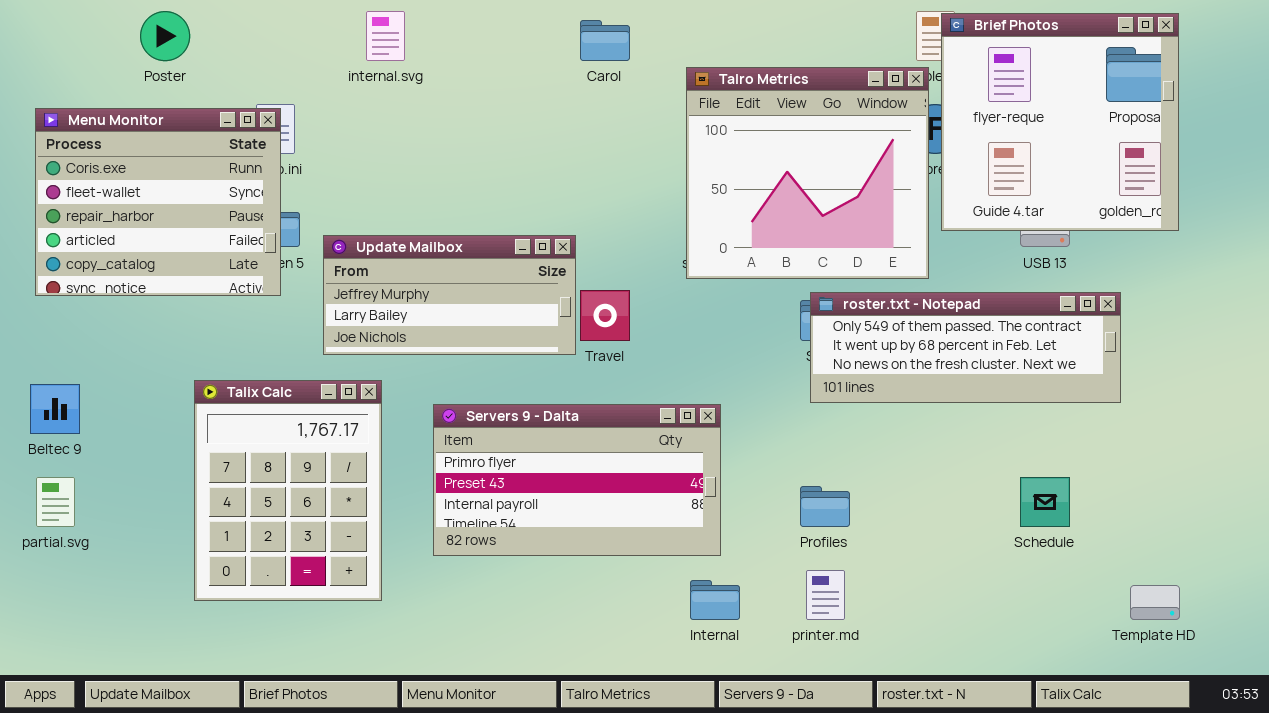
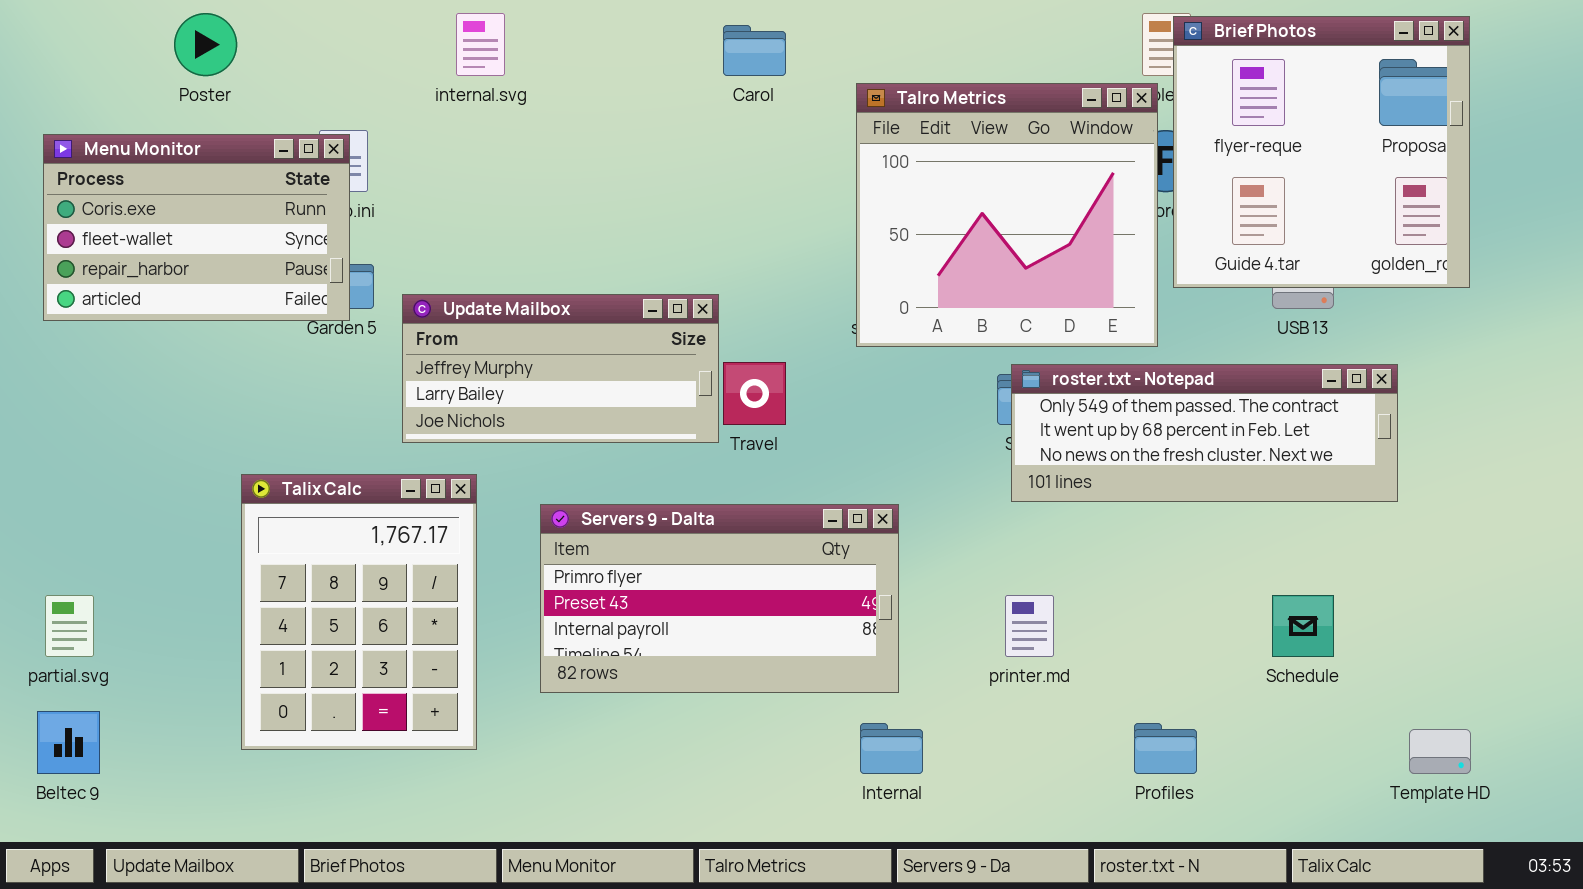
Menu Monitor: [35,108,281,296] -> [43,134,350,321], resized
Beltec 9: [30,384,80,434] -> [37,711,100,774], moved
Profiles: [800,486,850,527] -> [1134,723,1197,774], moved
printer.md: [806,570,845,620] -> [1005,595,1054,657], moved

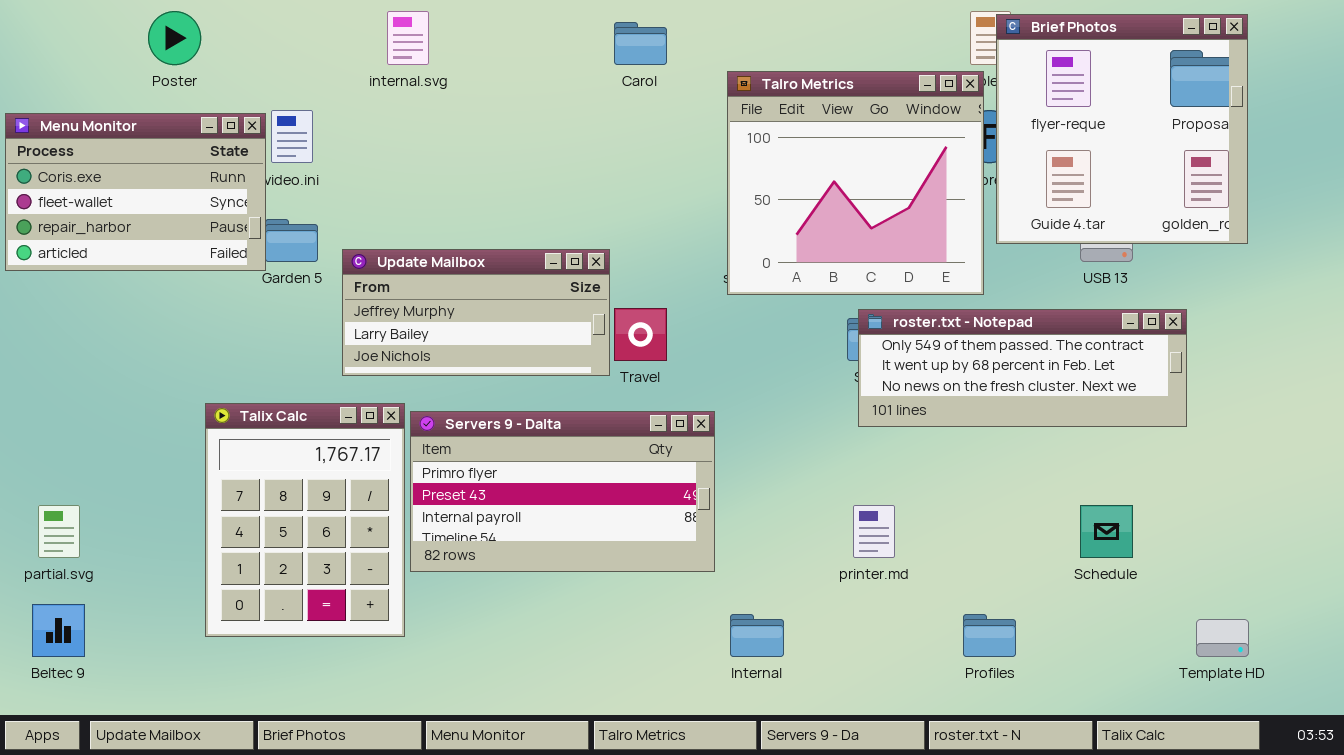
Menu Monitor: [43,134,350,321] -> [5,113,266,271], moved
Servers 9 - Dalta: [540,504,899,693] -> [410,411,715,572], moved

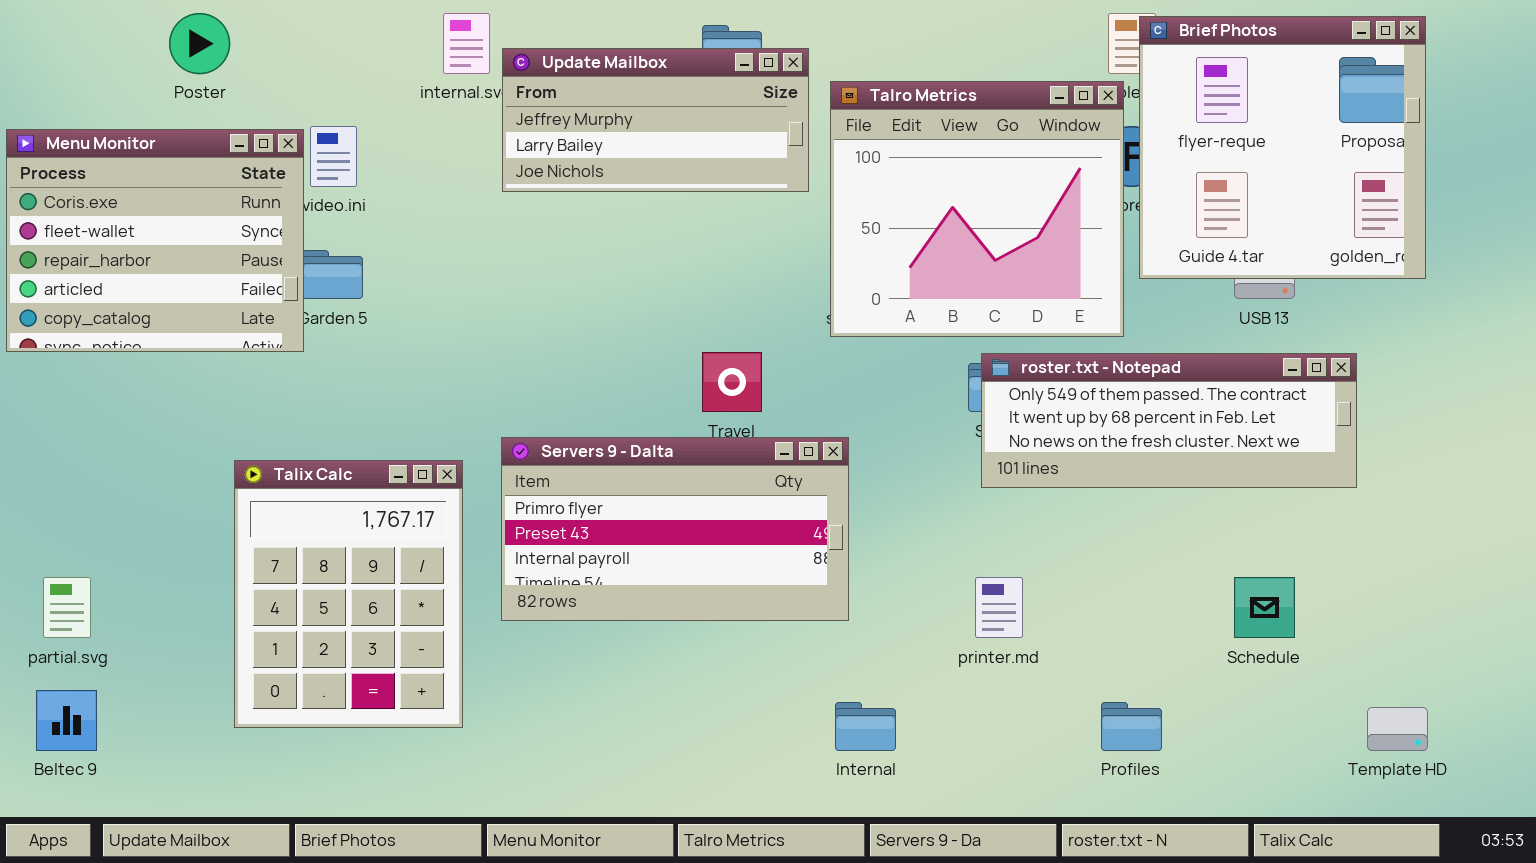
Menu Monitor: [5,113,266,271] -> [6,129,304,352], resized
Update Mailbox: [342,249,610,376] -> [502,48,809,192], moved
Servers 9 - Dalta: [410,411,715,572] -> [501,437,849,621], moved

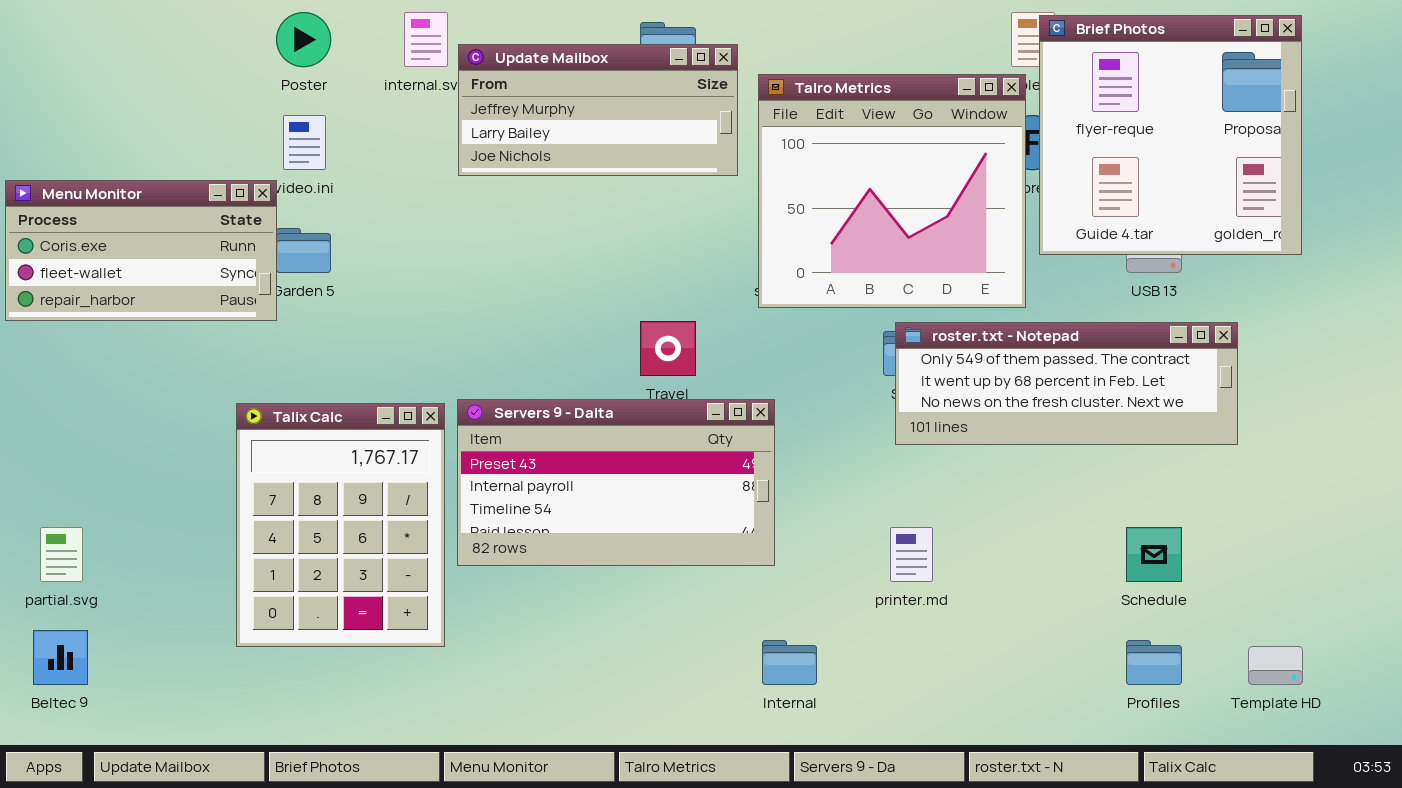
Poster: [169,13,230,74] -> [276,12,331,67], moved
Menu Monitor: [6,129,304,352] -> [5,180,277,321], resized
Servers 9 - Dalta: [501,437,849,621] -> [457,399,775,566], scrolled down 1 row
Talix Calc: [234,460,463,728] -> [236,403,445,647], moved
Profiles: [1101,702,1162,751] -> [1126,640,1182,685], moved

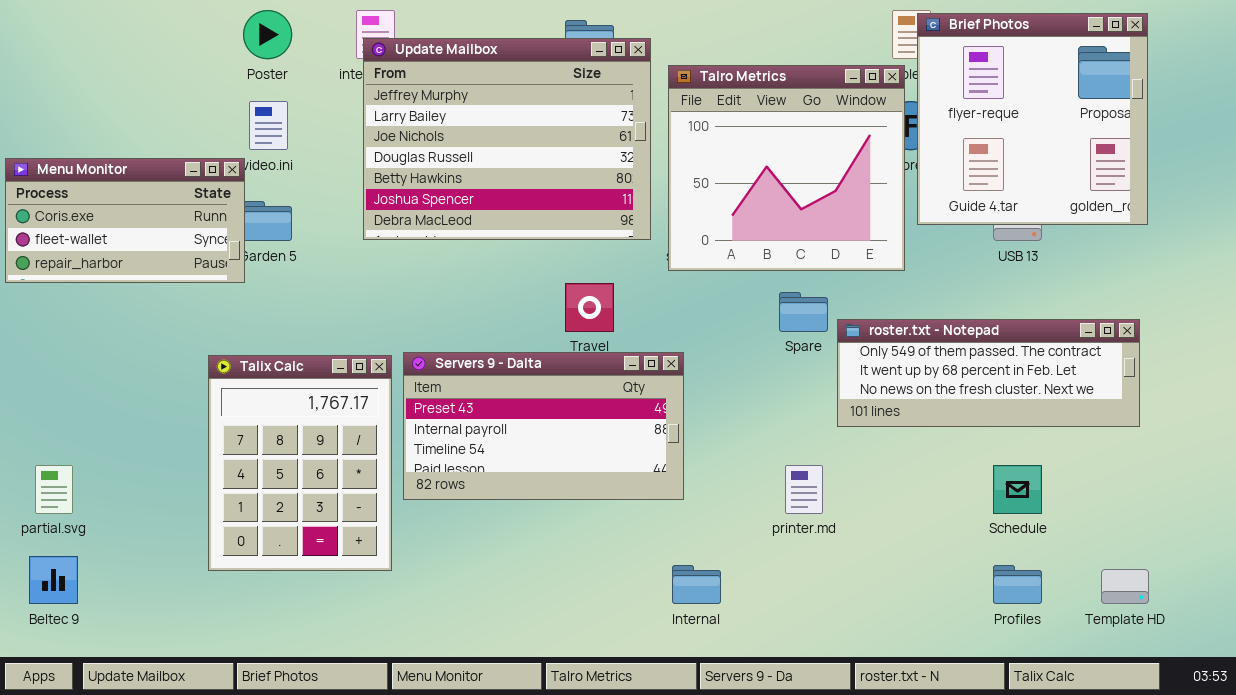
Update Mailbox: [458,44,738,176] -> [363,38,651,240], resized
roster.txt - Notepad: [895,322,1238,445] -> [837,319,1140,427], moved

